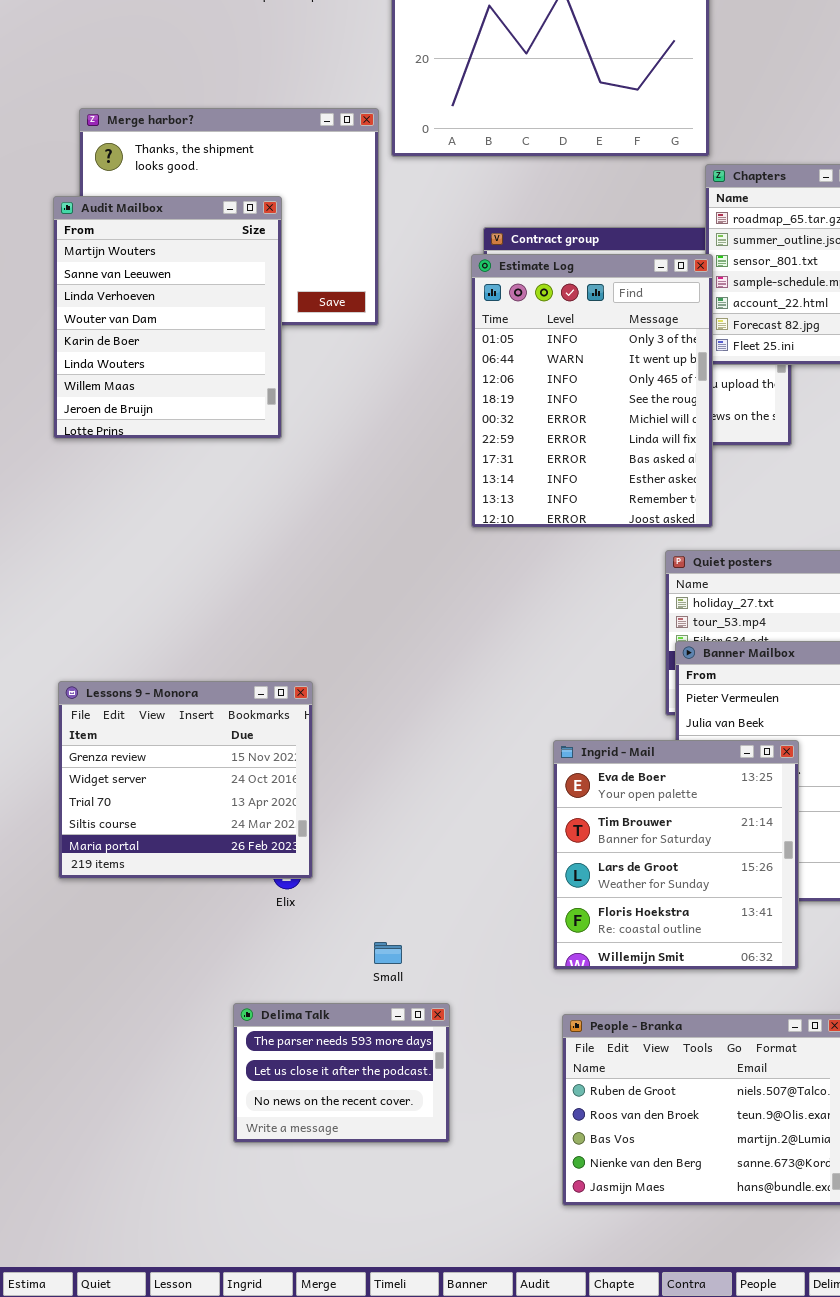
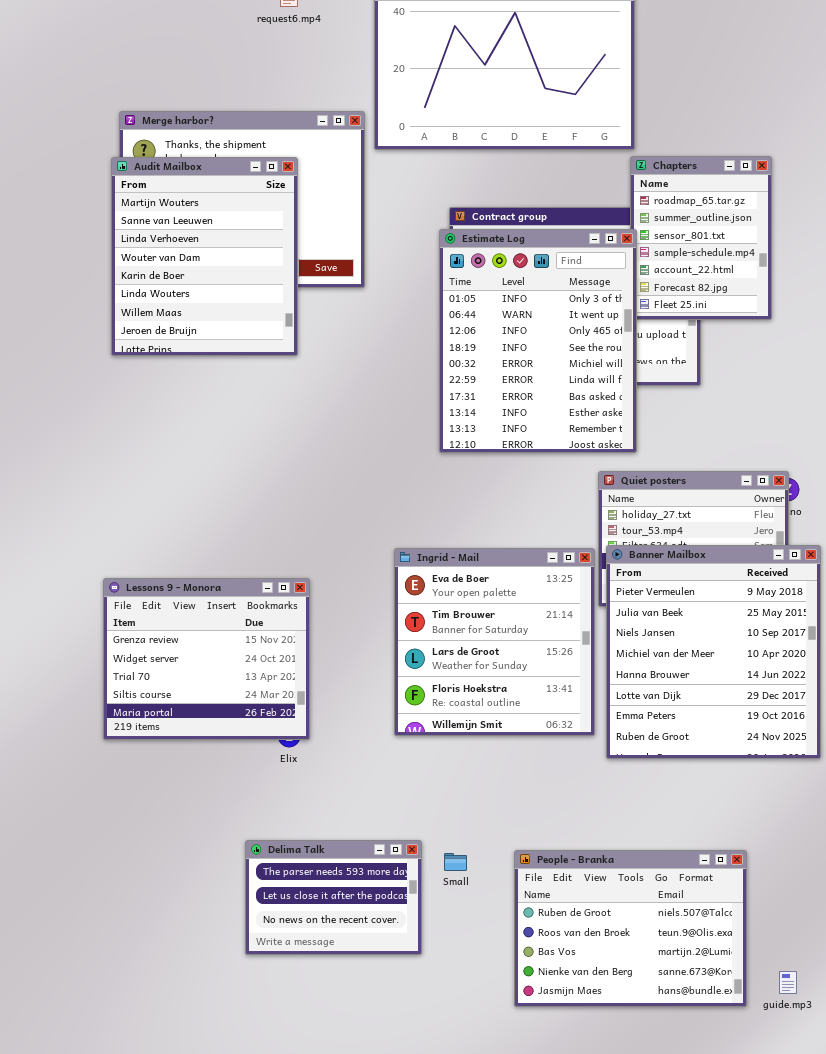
Audit Mailbox: [53,196,282,439] -> [111,157,298,356], moved
Ingrid - Mail: [553,740,799,970] -> [394,548,595,736], moved
Small: [374,942,402,964] -> [444,853,467,871], moved

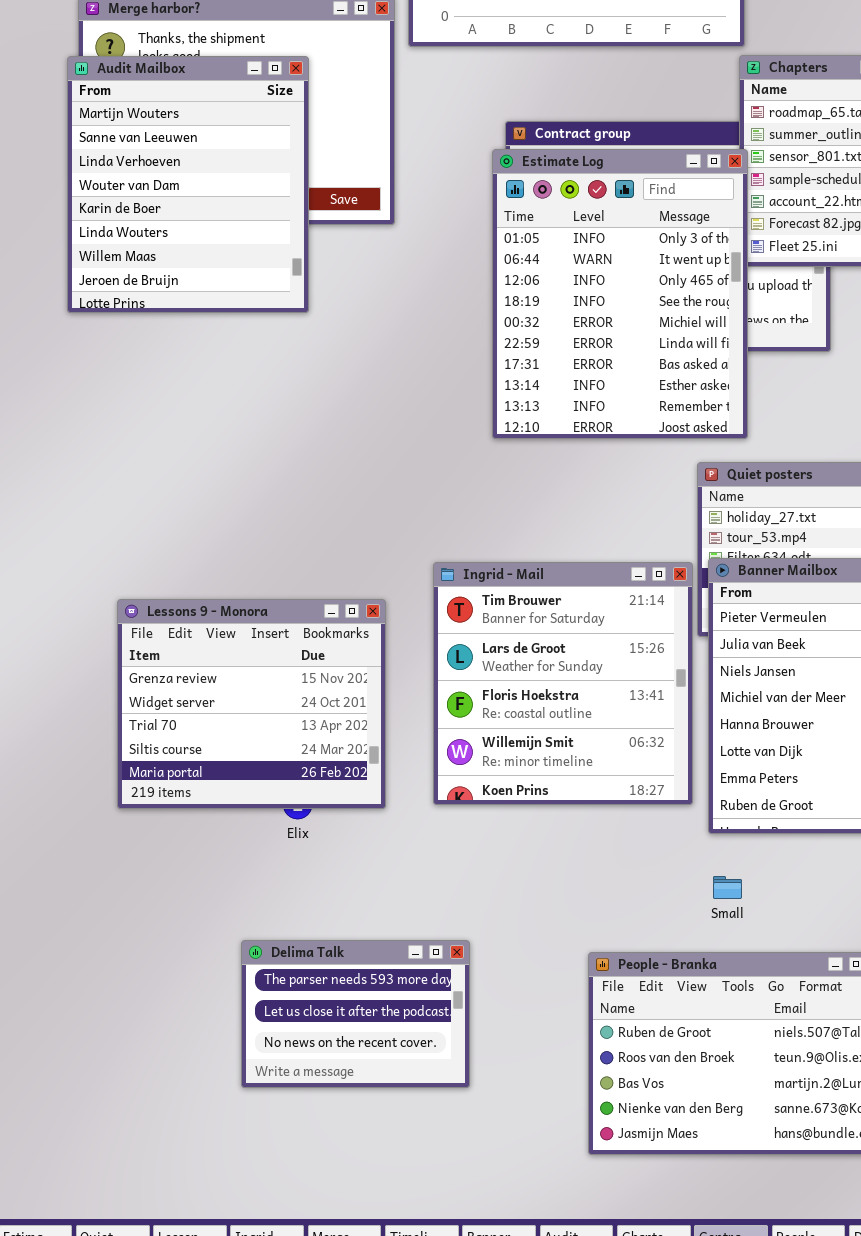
Ingrid - Mail: [394,548,595,736] -> [433,562,693,805], scrolled down 1 row
Lessons 9 - Monora: [103,578,310,740] -> [117,599,386,809], moved
Small: [444,853,467,871] -> [713,876,742,899], moved

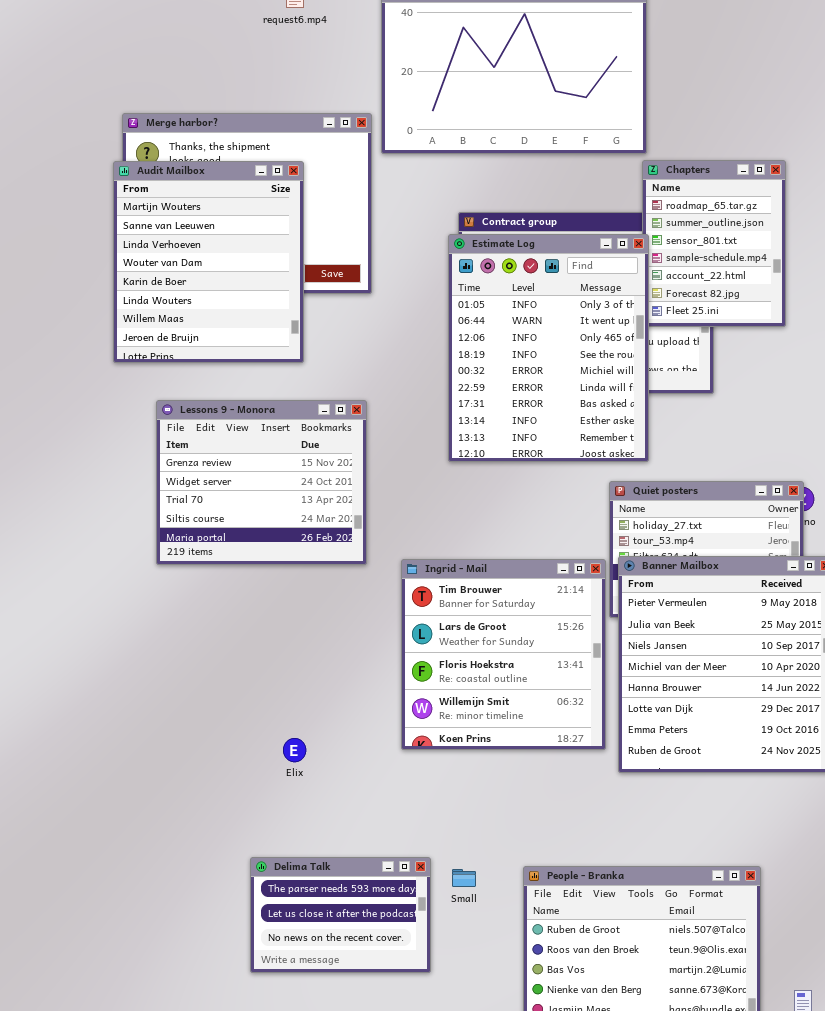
Lessons 9 - Monora: [117,599,386,809] -> [156,400,367,565], moved
Small: [713,876,742,899] -> [452,869,476,887], moved

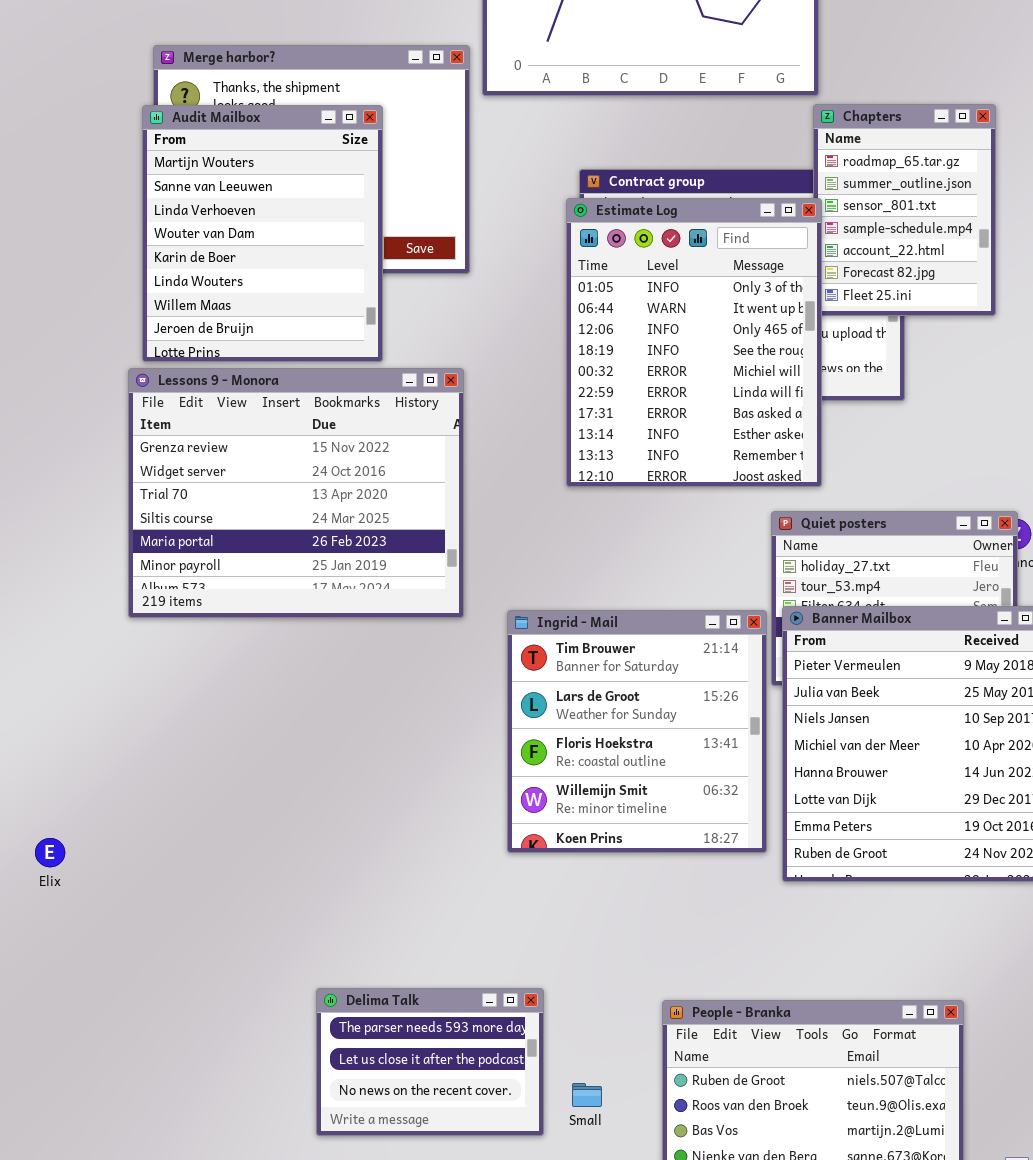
Lessons 9 - Monora: [156,400,367,565] -> [128,368,464,618], resized
Elix: [283,738,306,762] -> [35,838,65,867], moved
Small: [452,869,476,887] -> [572,1083,602,1107], moved

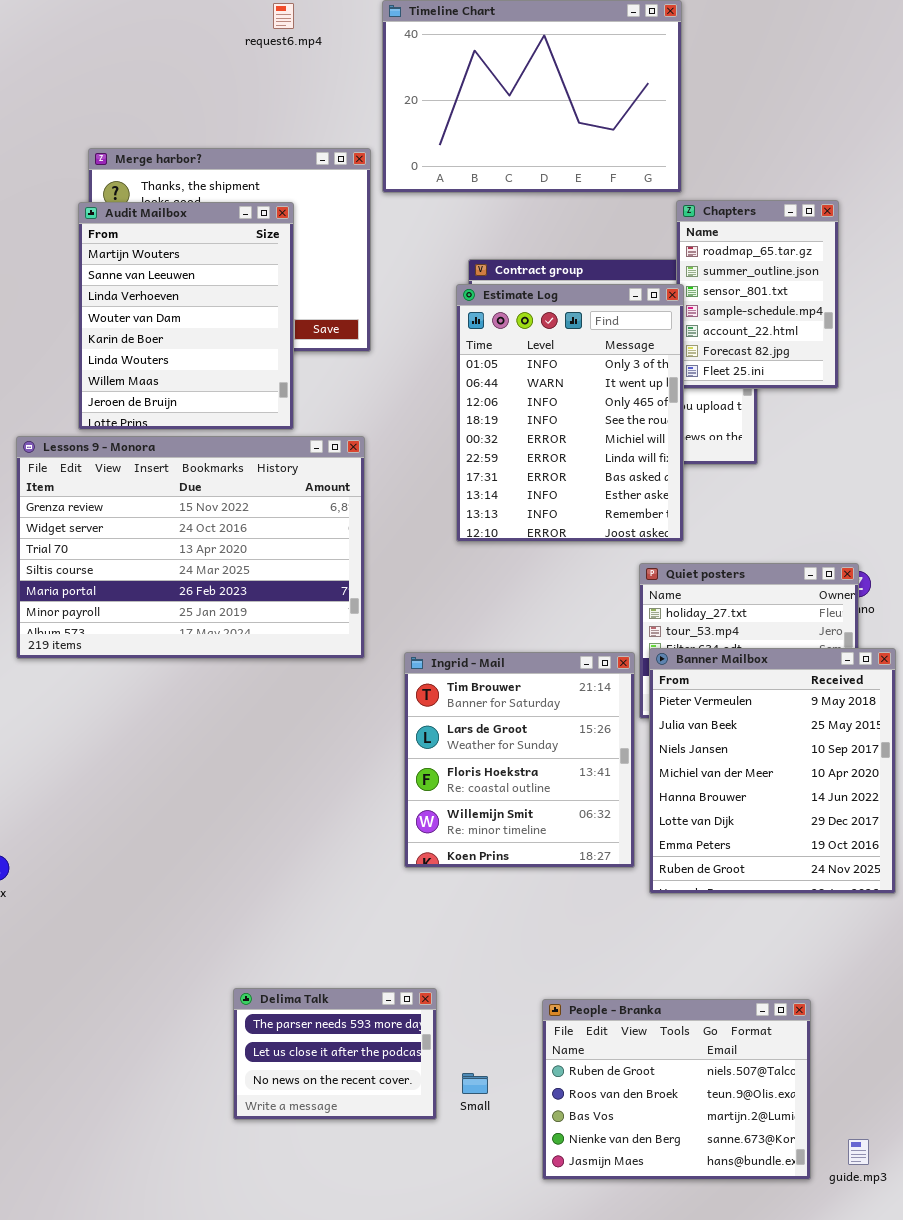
Lessons 9 - Monora: [128,368,464,618] -> [16,436,365,659], resized

